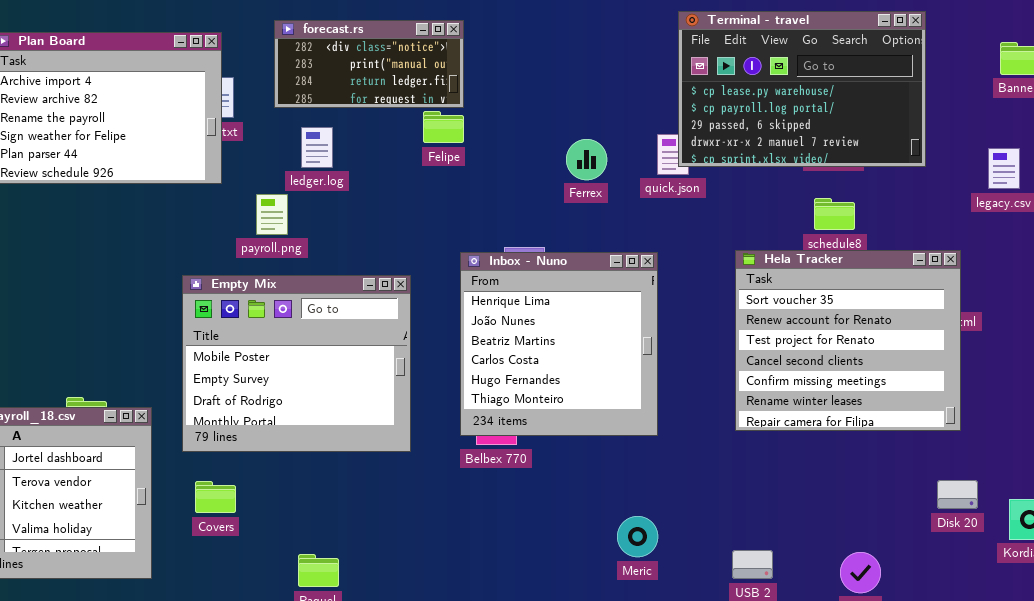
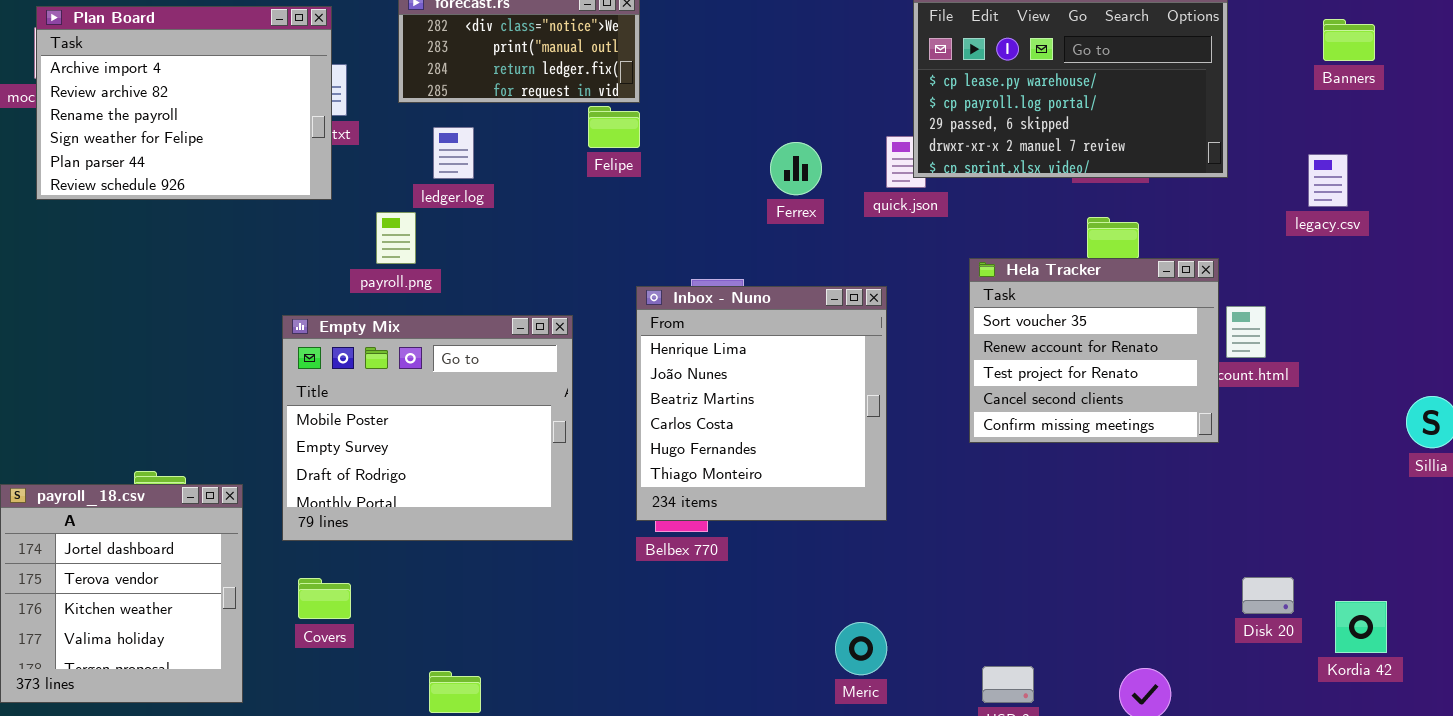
Hela Tracker: [735,250,961,431] -> [969,258,1219,443], moved, resized

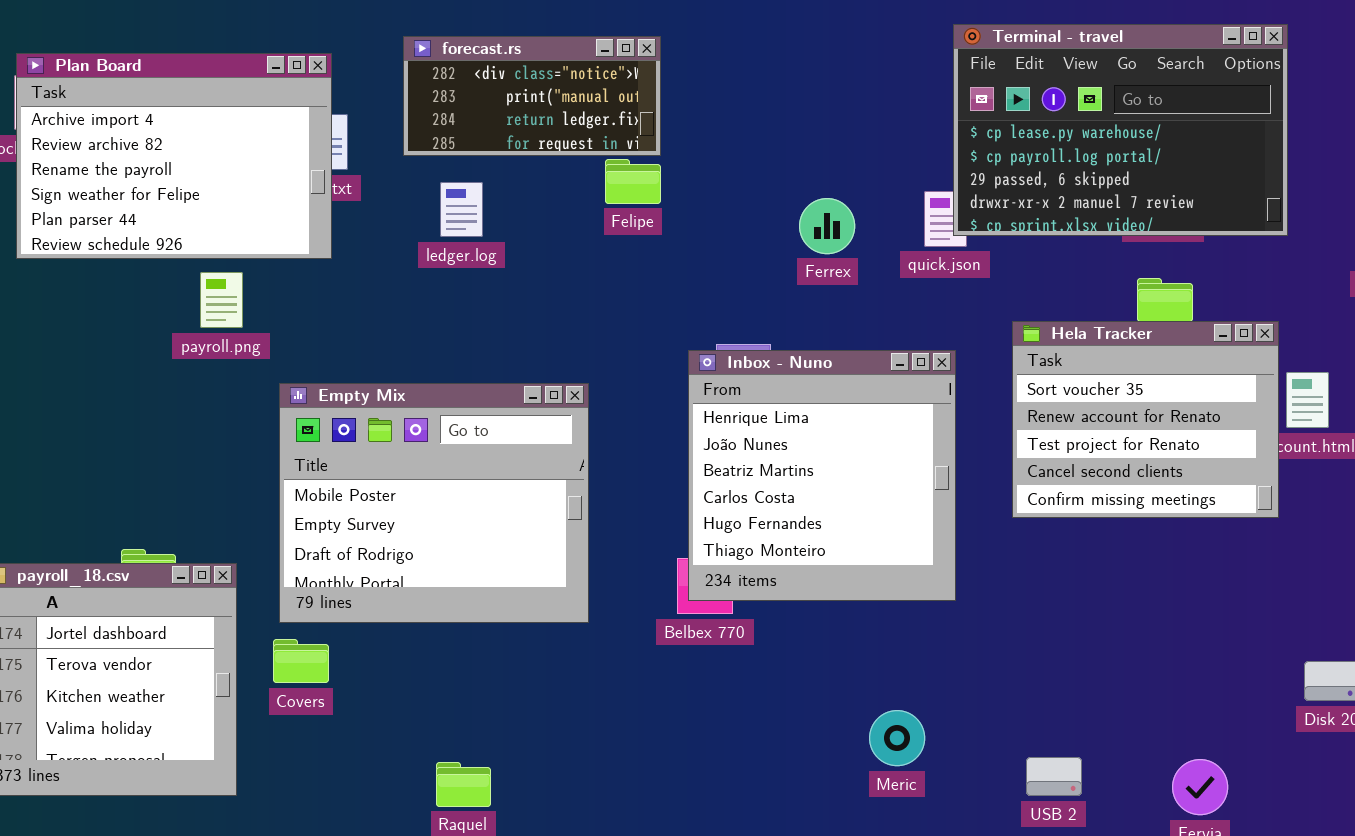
payroll.png: [376,212,416,264] -> [200,272,243,328], moved
Inbox - Nuno: [636,286,887,521] -> [688,350,956,601], moved
Covers: [298,578,351,619] -> [273,639,329,683], moved

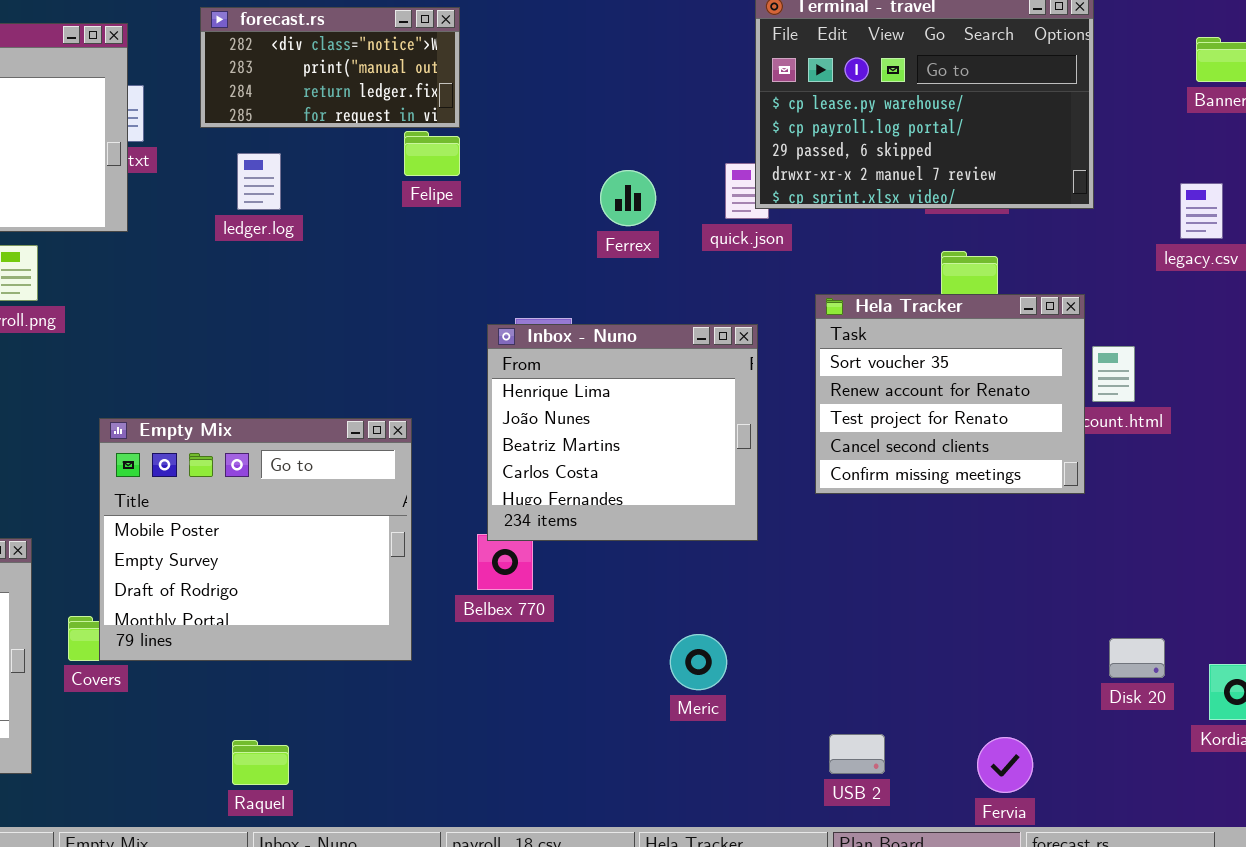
Inbox - Nuno: [688,350,956,601] -> [487,324,758,541], resized
Empty Mix: [279,383,589,623] -> [99,418,412,661], moved
Meric: [869,710,925,766] -> [670,634,727,690], moved

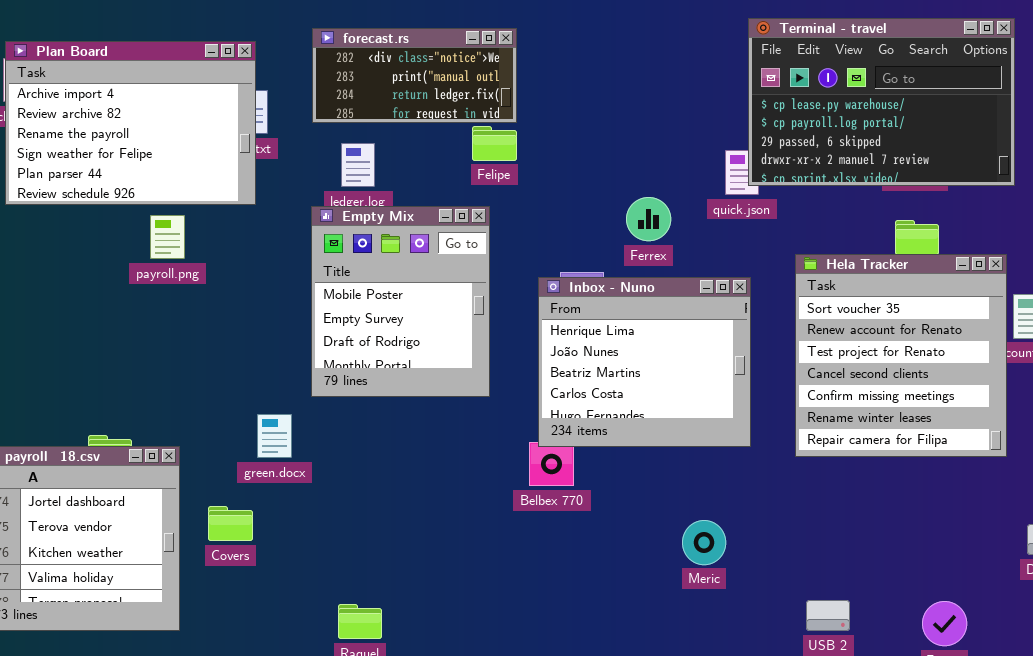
Ferrex: [600,170,656,226] -> [626,197,671,241], moved
Hela Tracker: [815,294,1085,494] -> [795,254,1007,457], resized
Empty Mix: [99,418,412,661] -> [311,206,490,397], moved, resized

